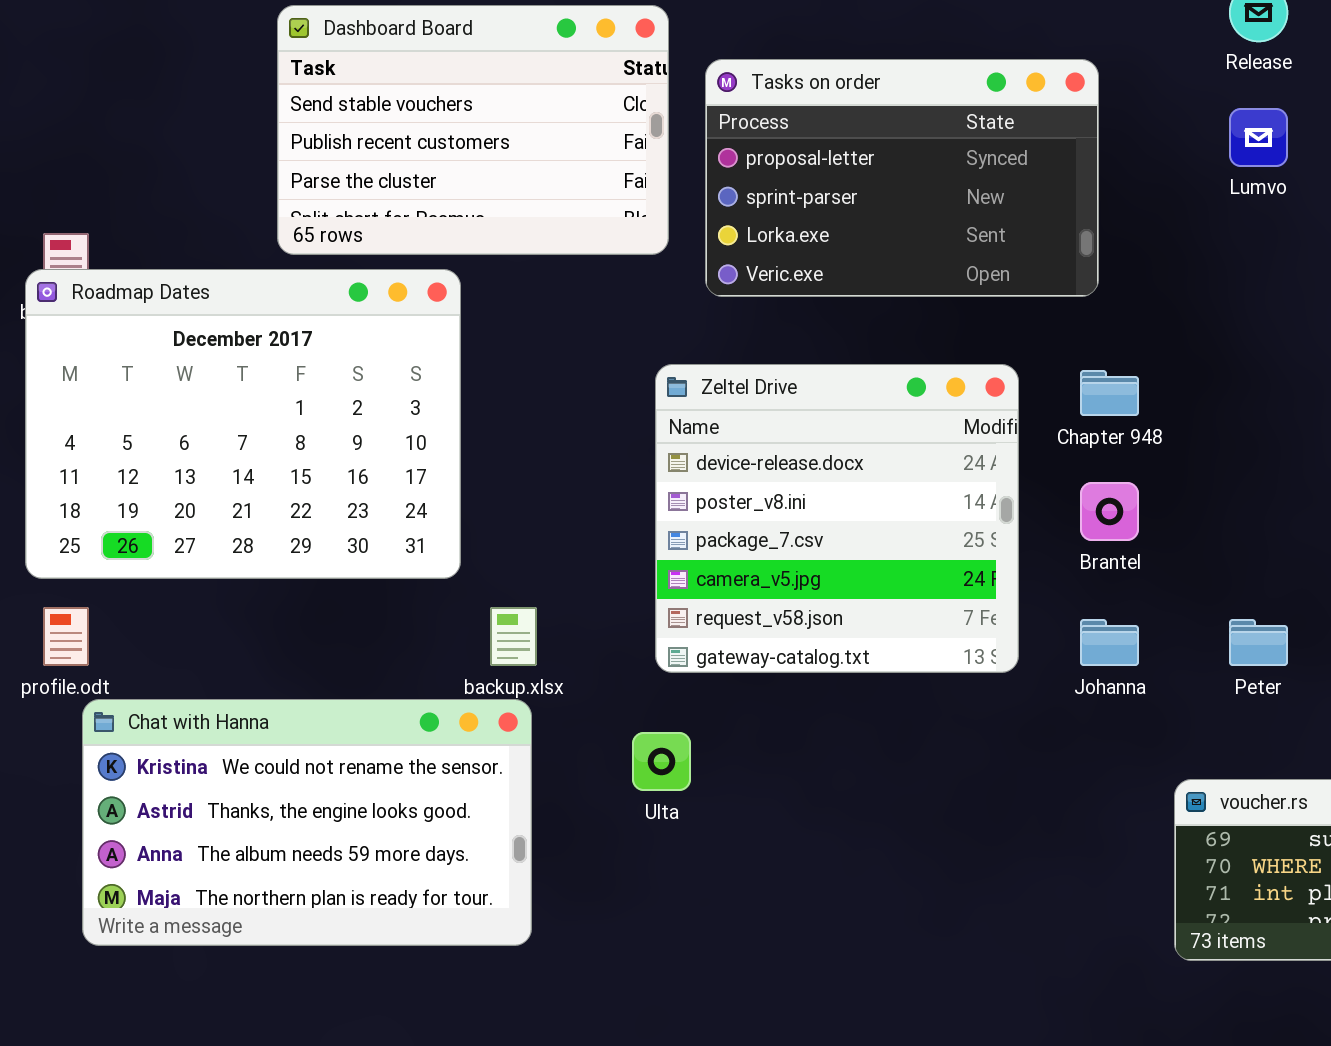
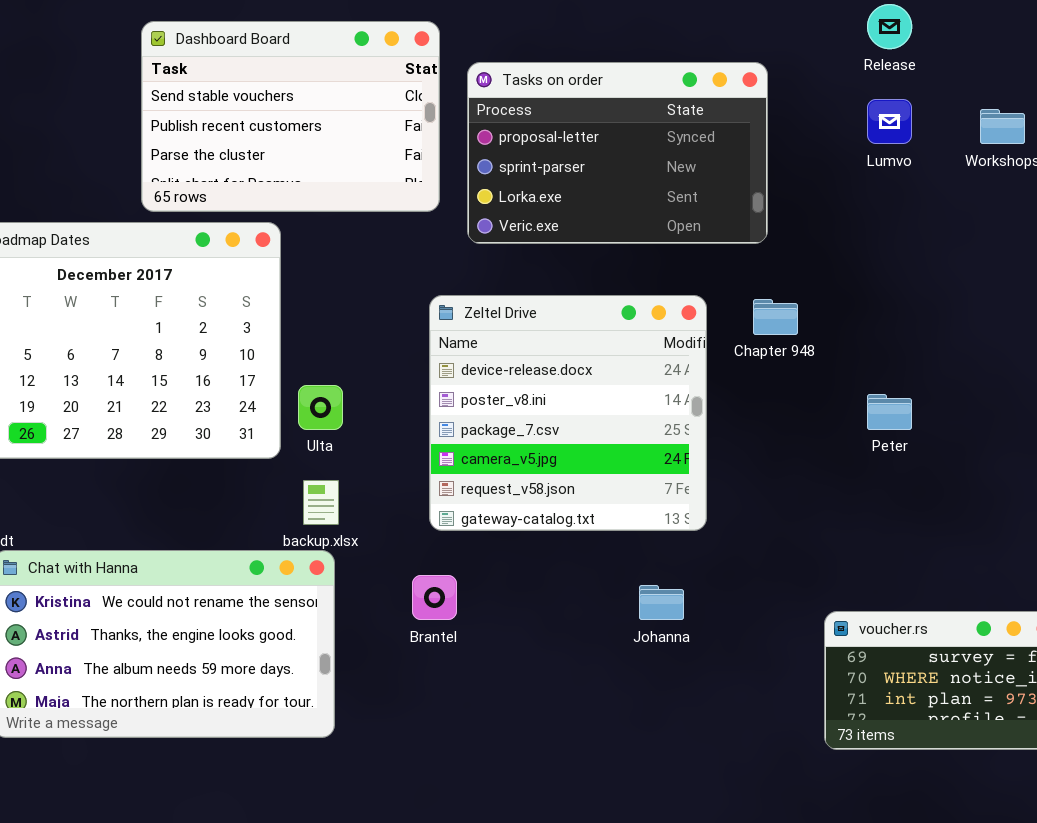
Brantel: [1080,482,1139,541] -> [412,575,457,620], moved
Johanna: [1080,619,1139,666] -> [639,585,684,620], moved
Peter: [1229,619,1288,666] -> [867,394,912,430], moved
Ulta: [632,732,691,791] -> [298,385,343,430], moved

